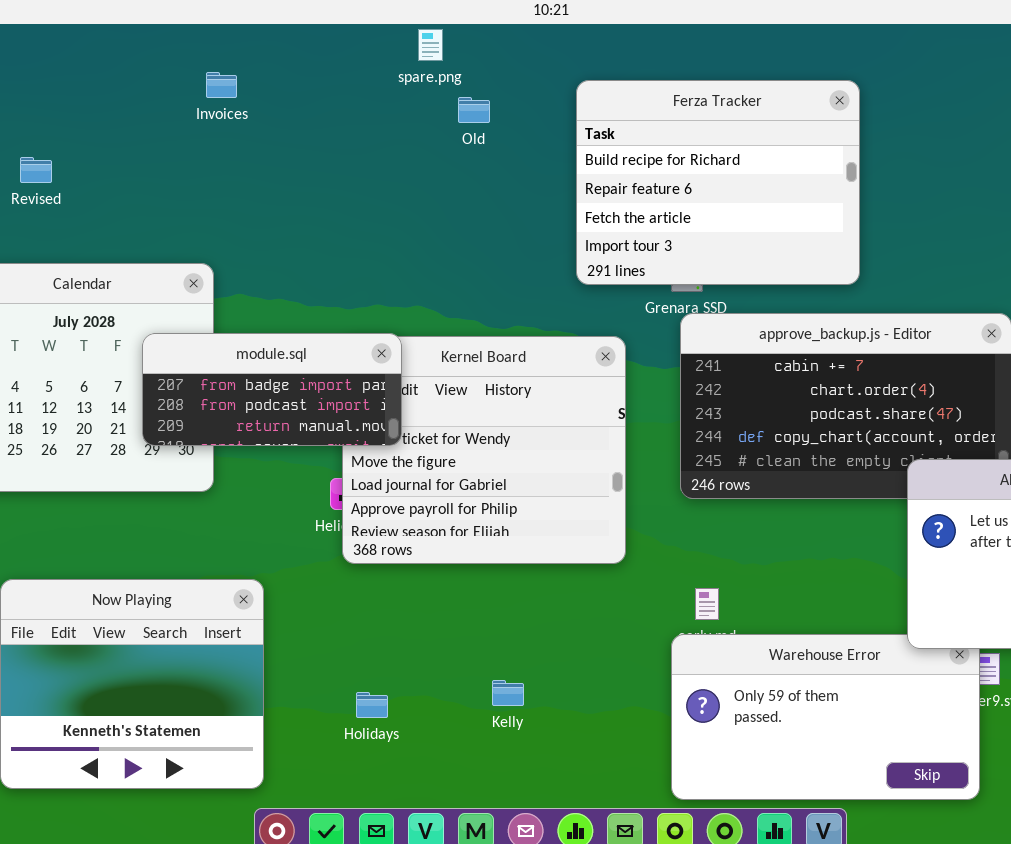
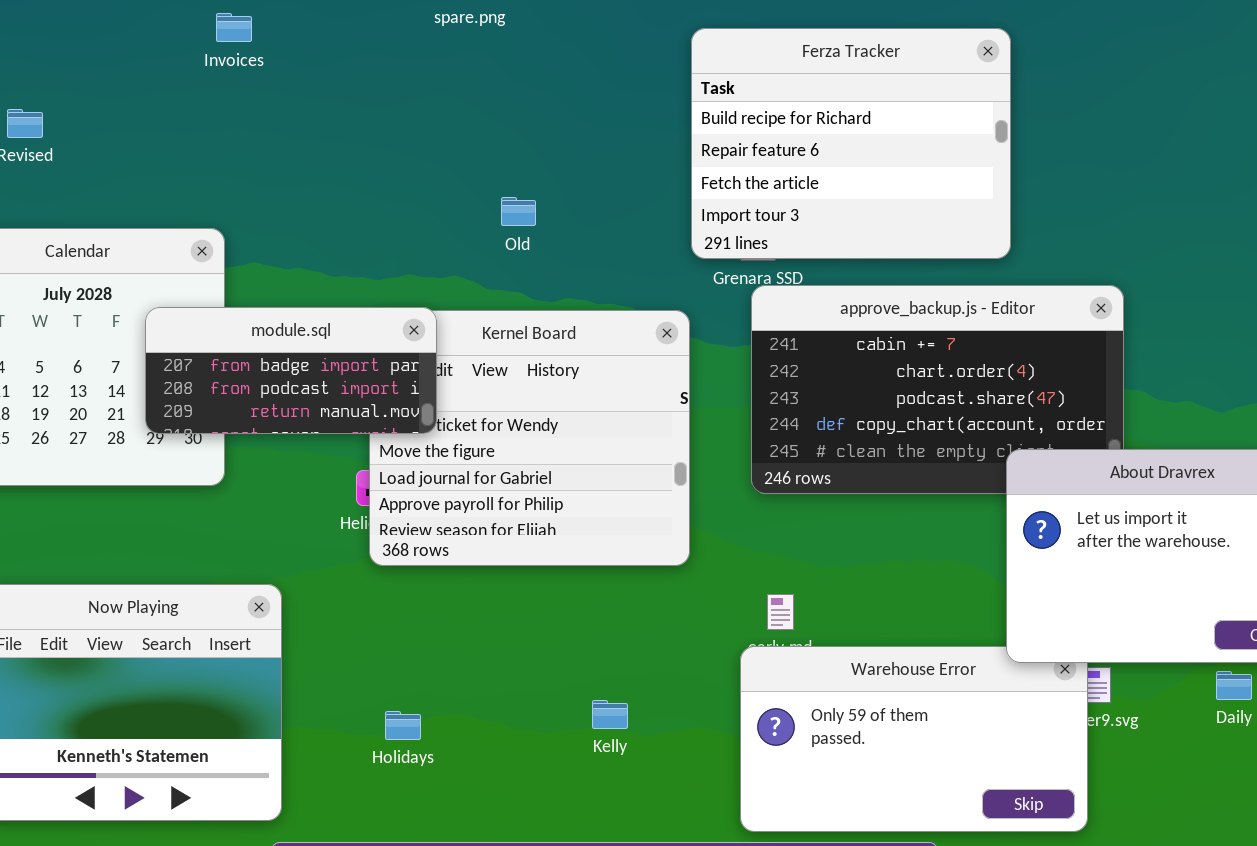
Ferza Tracker: [576,80,860,285] -> [691,28,1011,259], moved
Old: [458,97,490,123] -> [501,197,536,226], moved
Kelly: [492,680,524,706] -> [592,700,628,729], moved

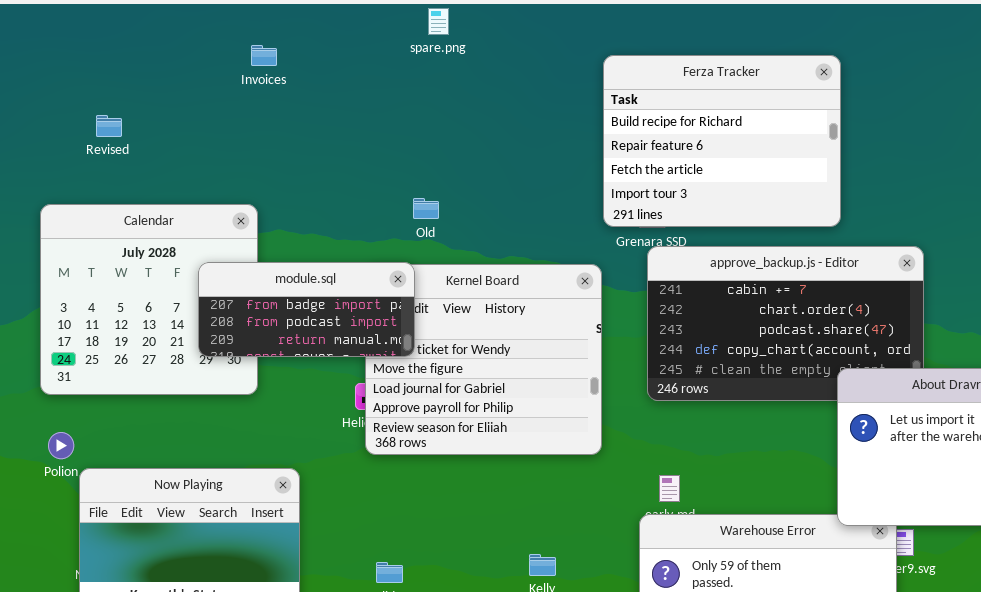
Old: [501,197,536,226] -> [413,198,439,219], moved

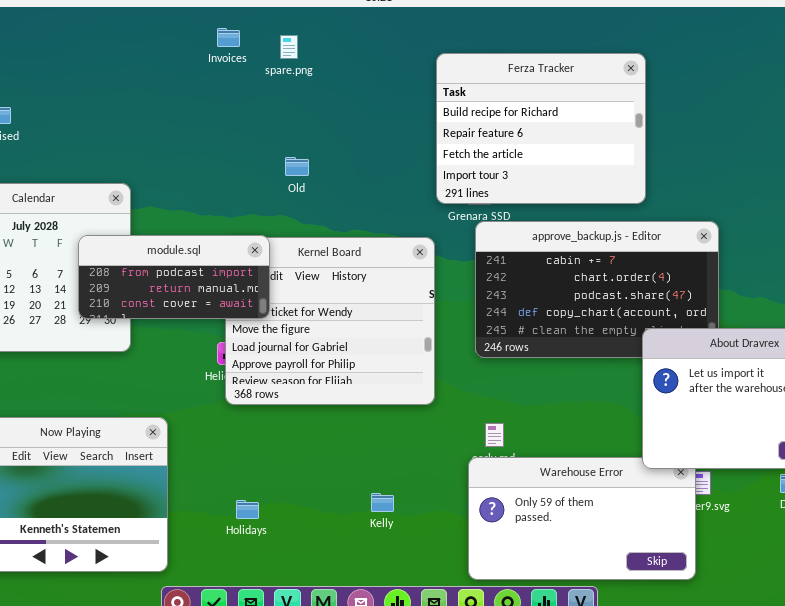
spare.png: [428,8,449,35] -> [280,35,298,59], moved
Invoices: [251,45,277,66] -> [217,28,240,47], moved
Old: [413,198,439,219] -> [285,157,309,176], moved
module.sql: [198,262,415,357] -> [78,235,270,319], scrolled down 1 row

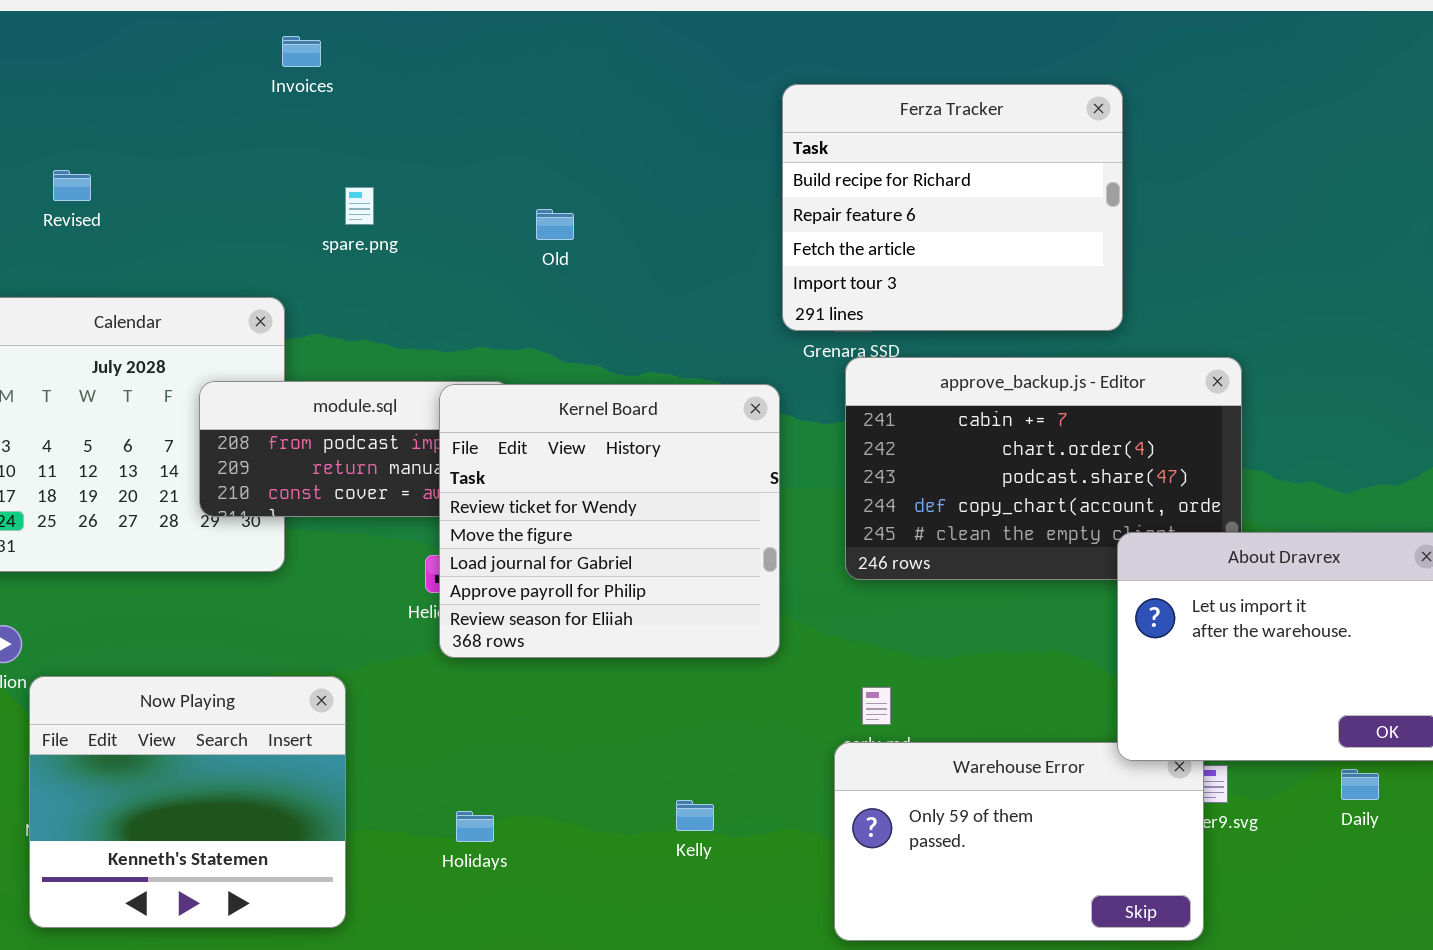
Invoices: [217,28,240,47] -> [282,36,321,67], moved
spare.png: [280,35,298,59] -> [345,187,374,225], moved
Old: [285,157,309,176] -> [536,209,574,240], moved
Kernel Board: [225,237,435,405] -> [439,384,780,658], raised

